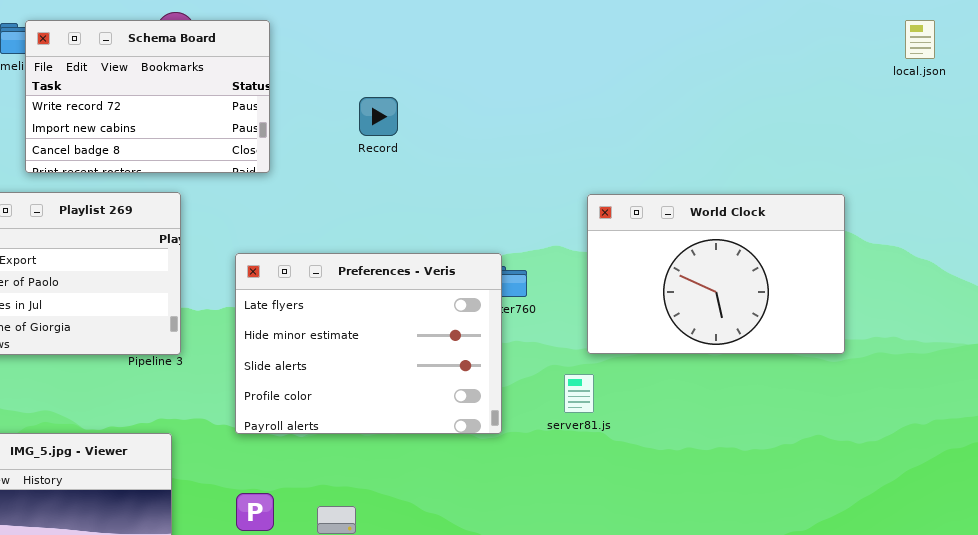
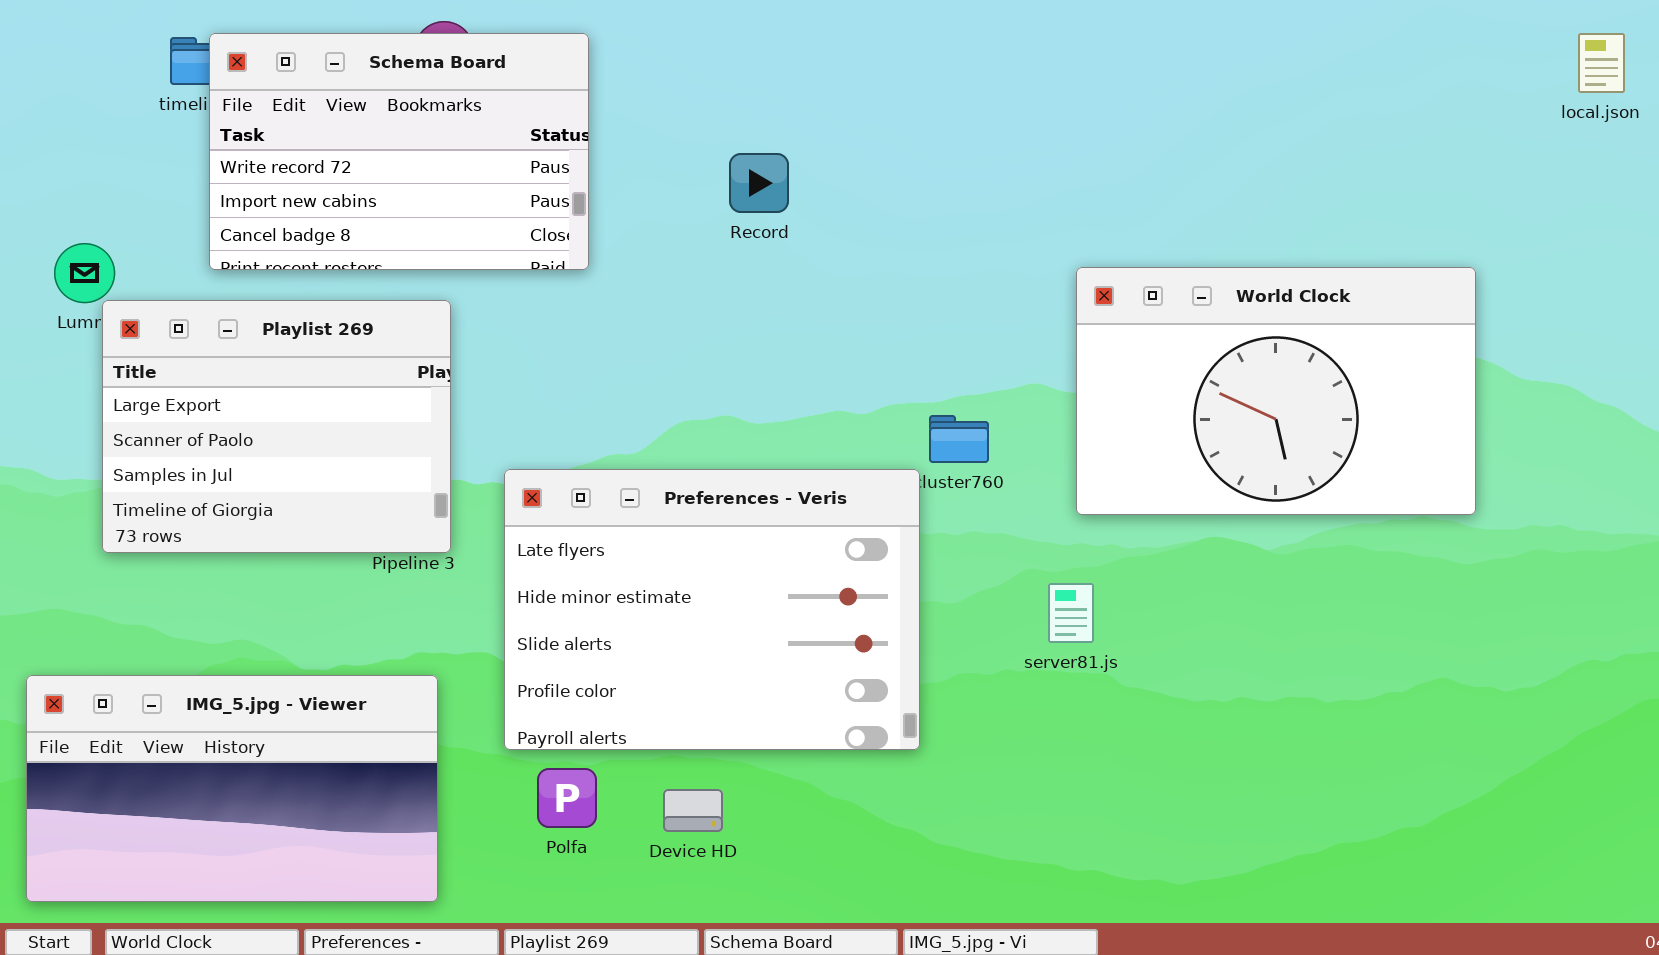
World Clock: [587,194,845,354] -> [1076,267,1476,515], moved
Preferences - Veris: [235,253,502,434] -> [504,469,920,750], moved

